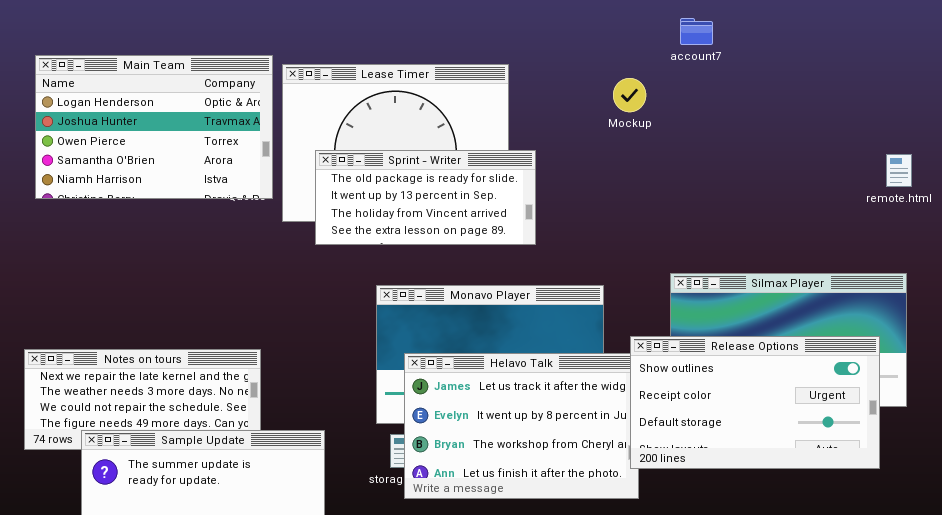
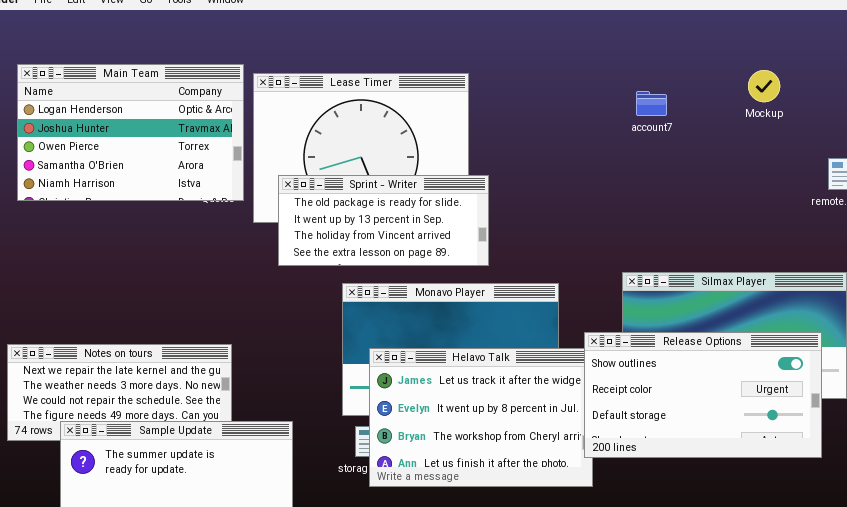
account7: [680,18,713,45] -> [636,91,667,116], moved
Mockup: [613,78,646,112] -> [748,70,780,102], moved
Sprint - Writer: [315,150,536,245] -> [278,175,489,266], moved

